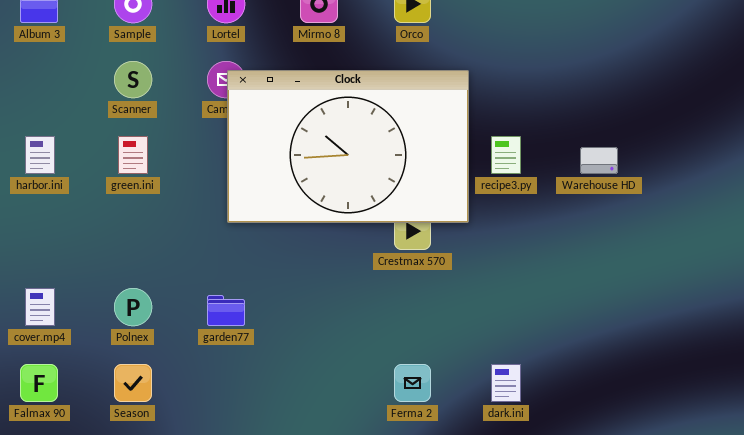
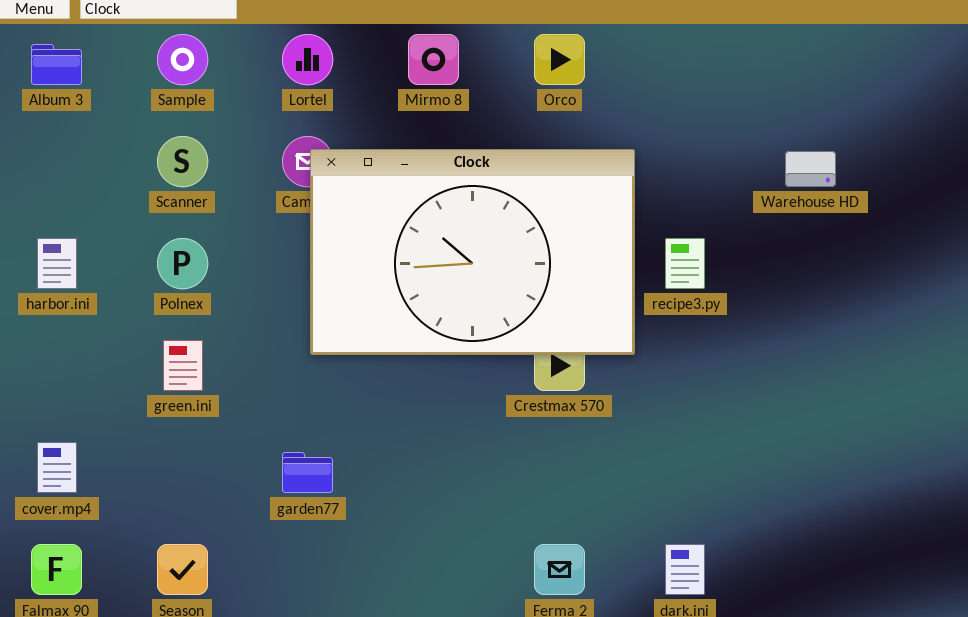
green.ini: [118,136,148,174] -> [163,340,203,391], moved
Warehouse HD: [580,147,618,174] -> [785,151,836,187], moved
Polnex: [114,288,152,326] -> [157,238,208,289], moved

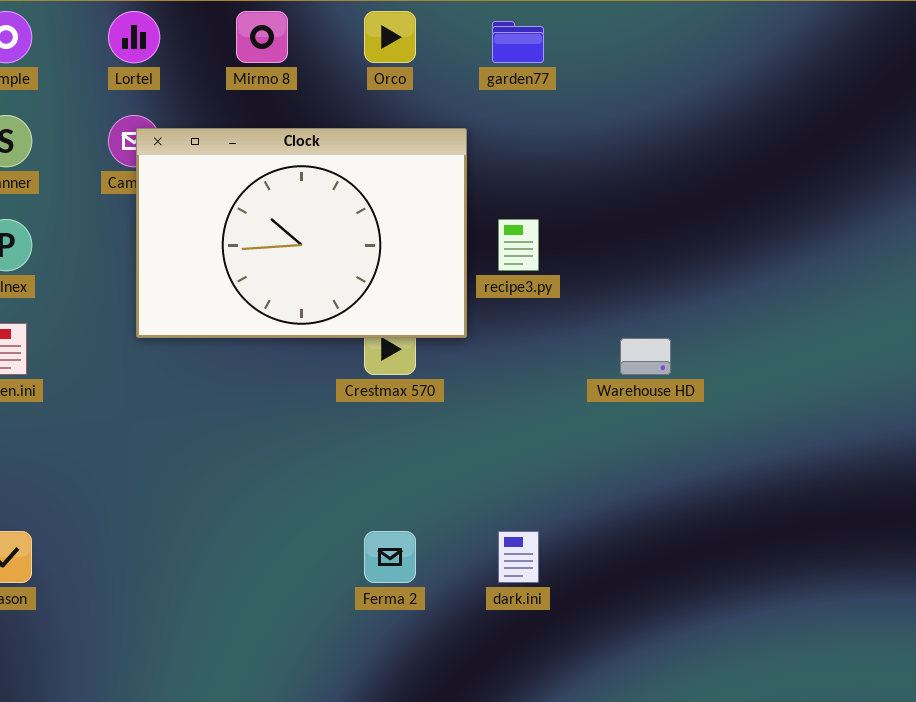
Warehouse HD: [785,151,836,187] -> [620,338,671,375], moved
garden77: [282,452,333,493] -> [492,21,544,63], moved

